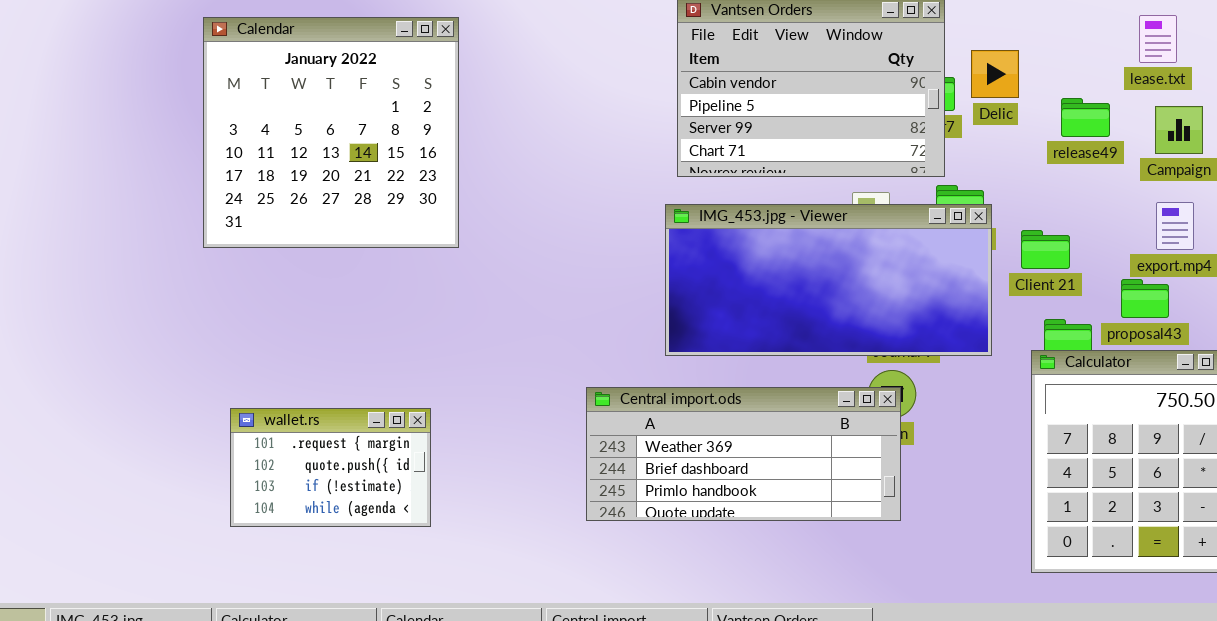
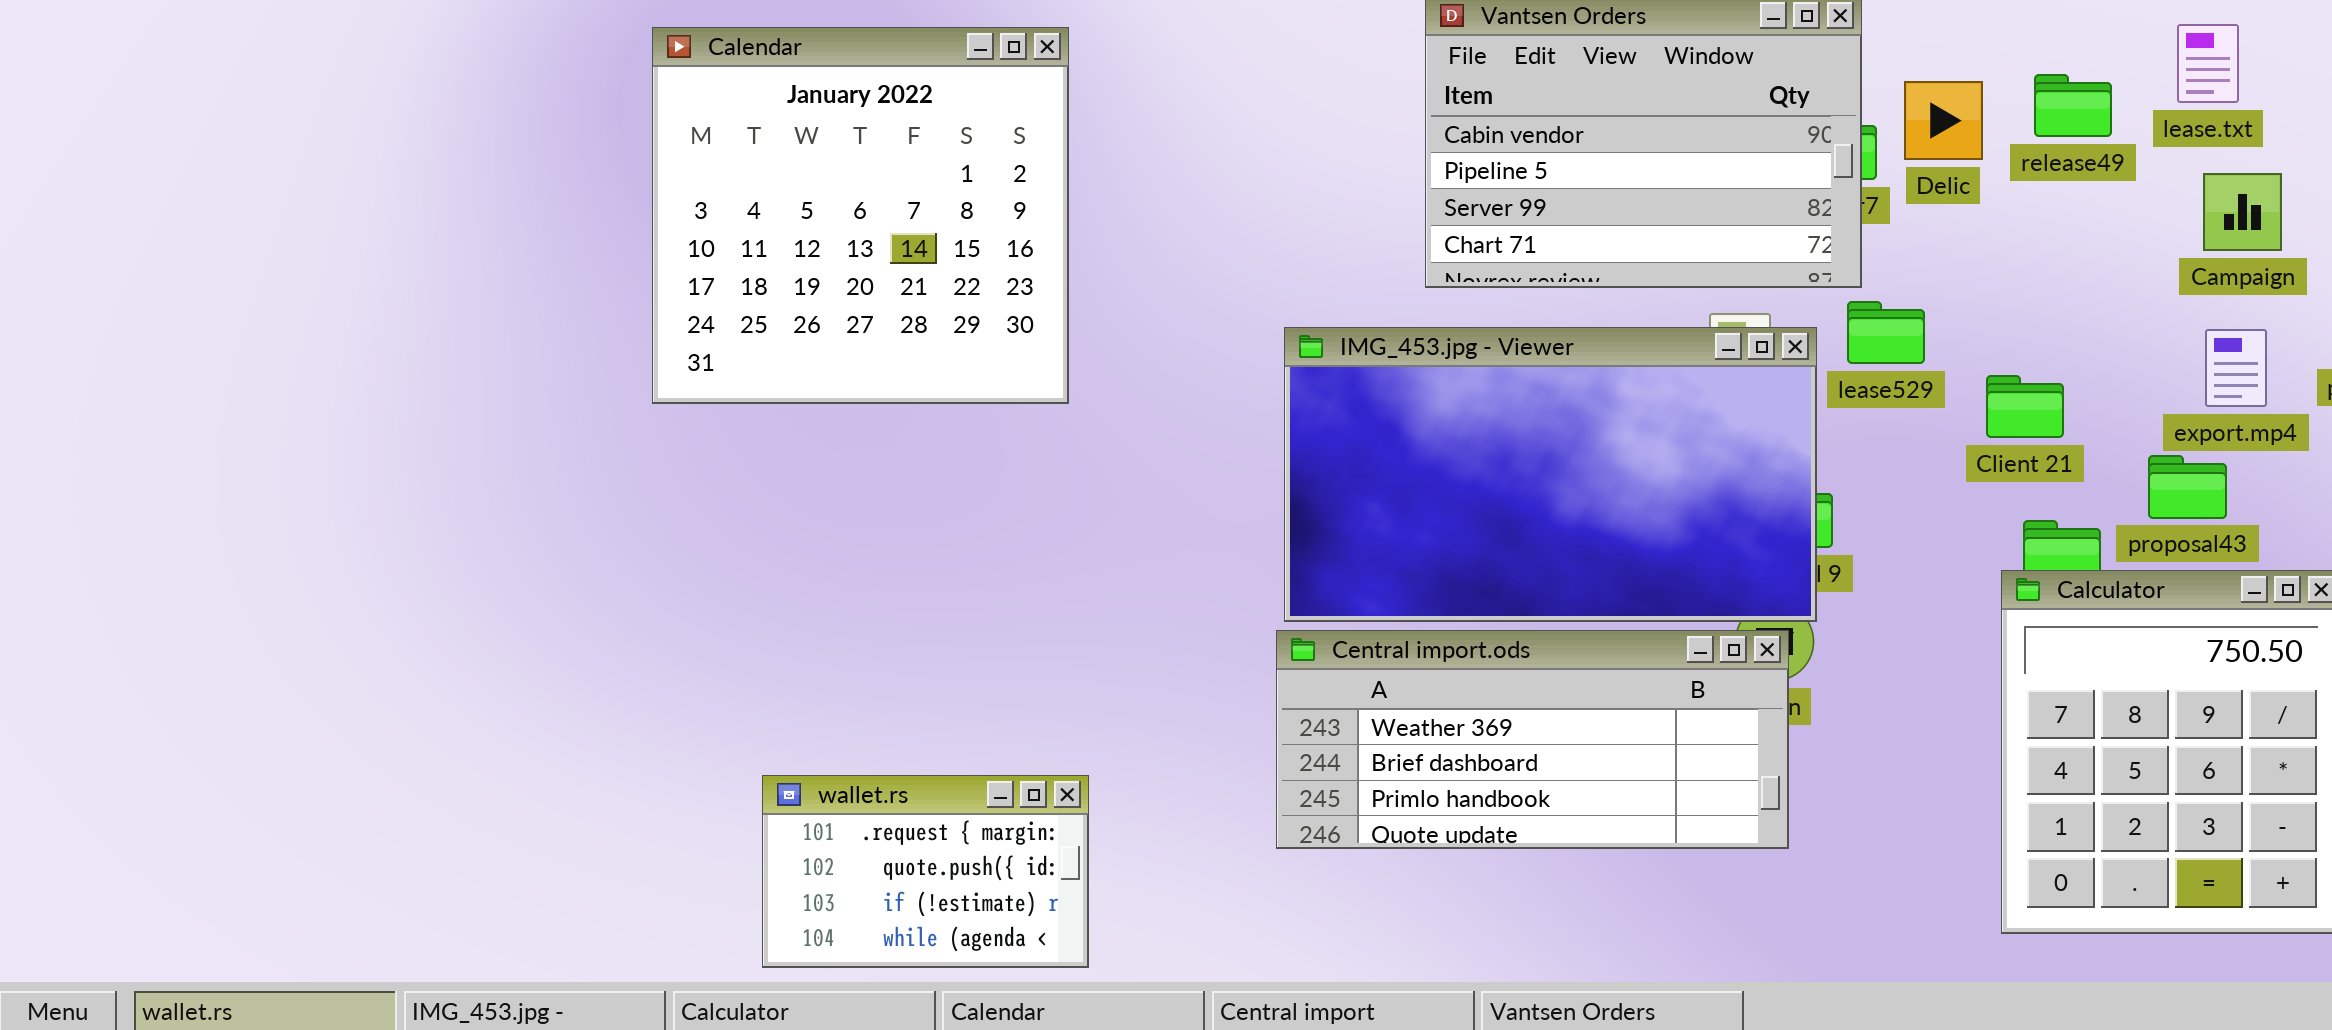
release49: [1061,98,1110,137] -> [2034,74,2112,137], moved
IMG_453.jpg - Viewer: [665,204,992,356] -> [1284,327,1817,622], moved, resized
wallet.rs: [230,408,431,527] -> [762,775,1089,968], moved

